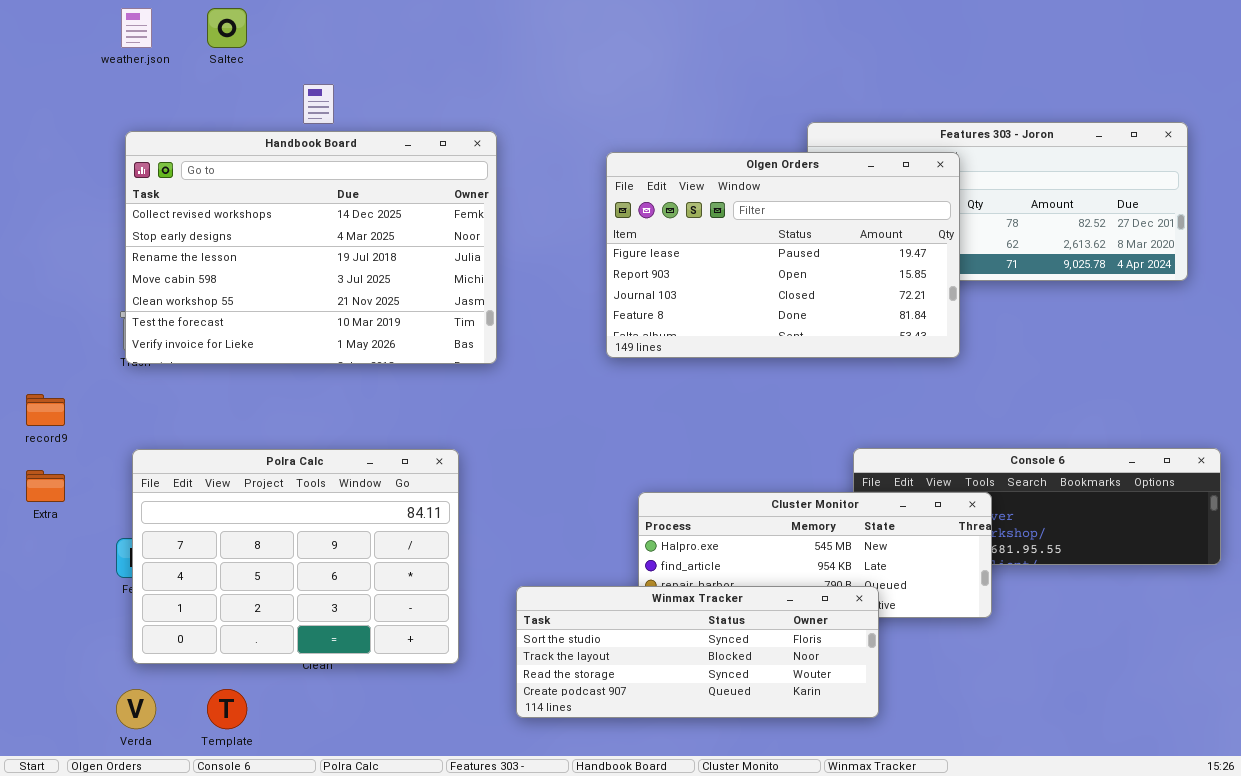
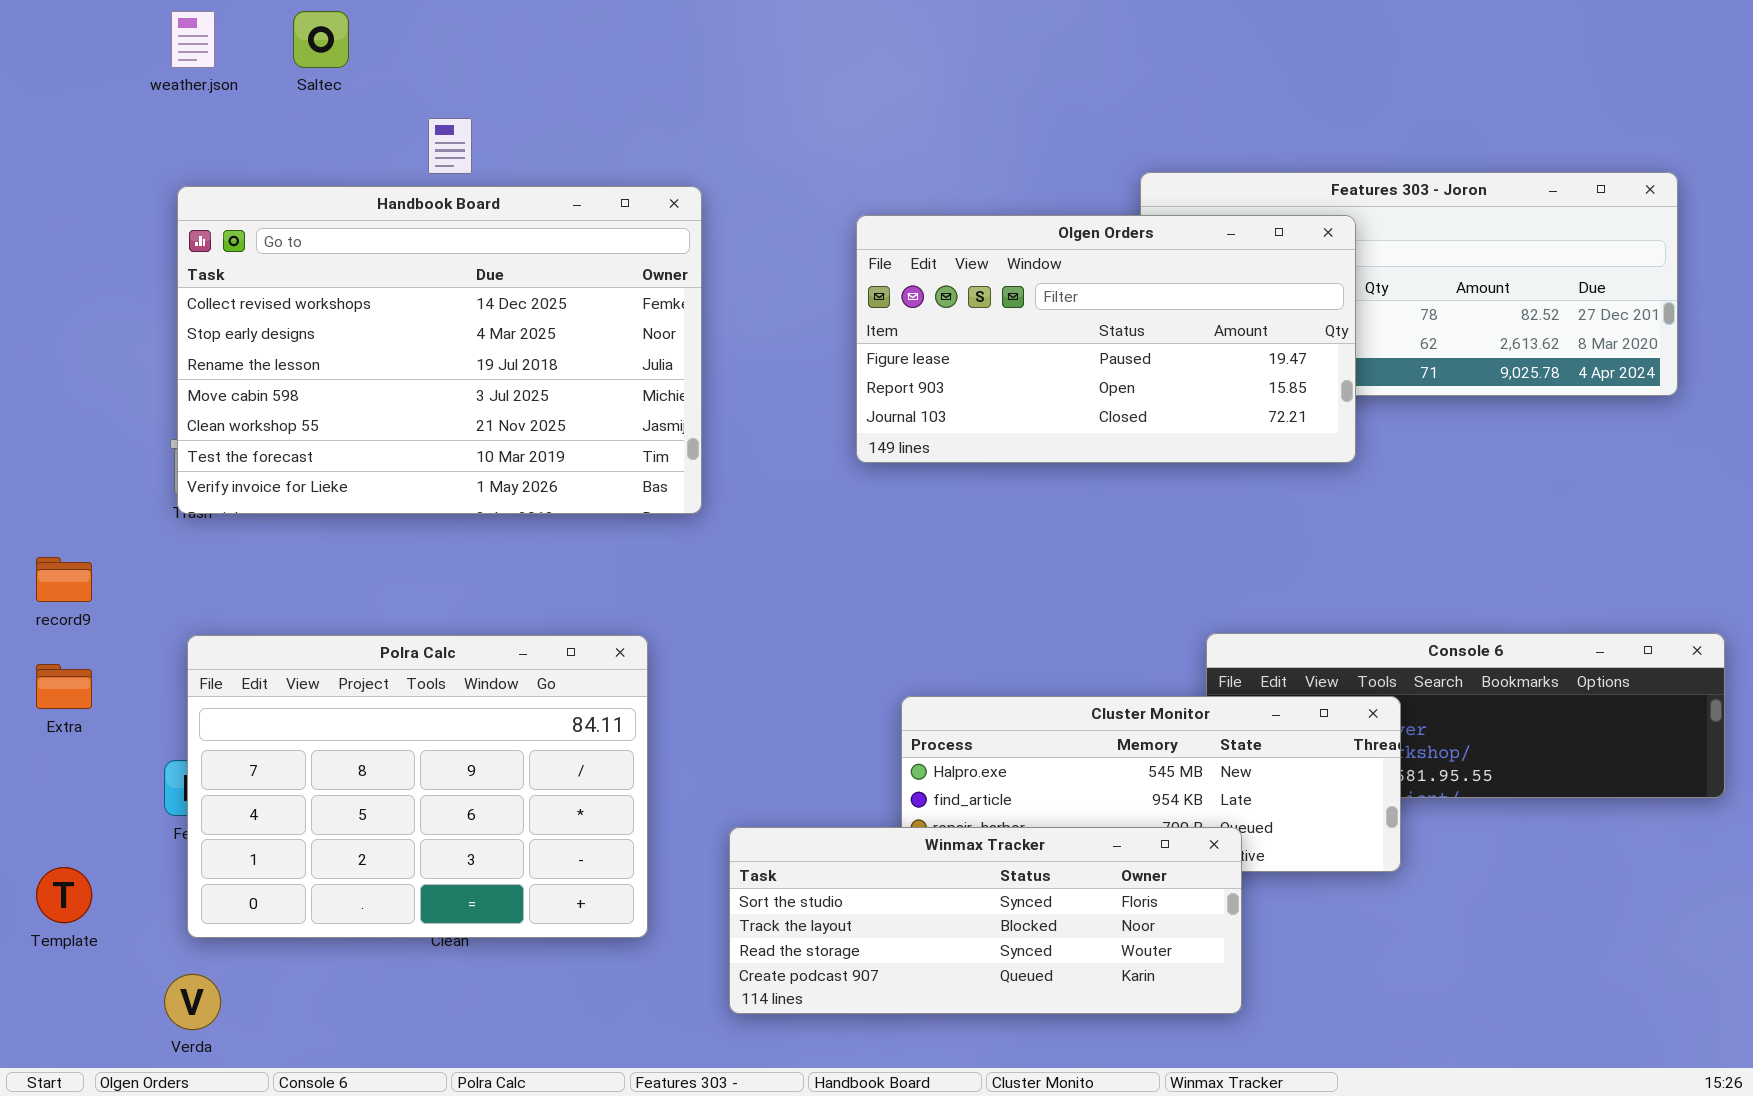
Olgen Orders: [606,152,960,358] -> [856,215,1356,463], resized
Template: [207,689,247,729] -> [36,867,92,923], moved

